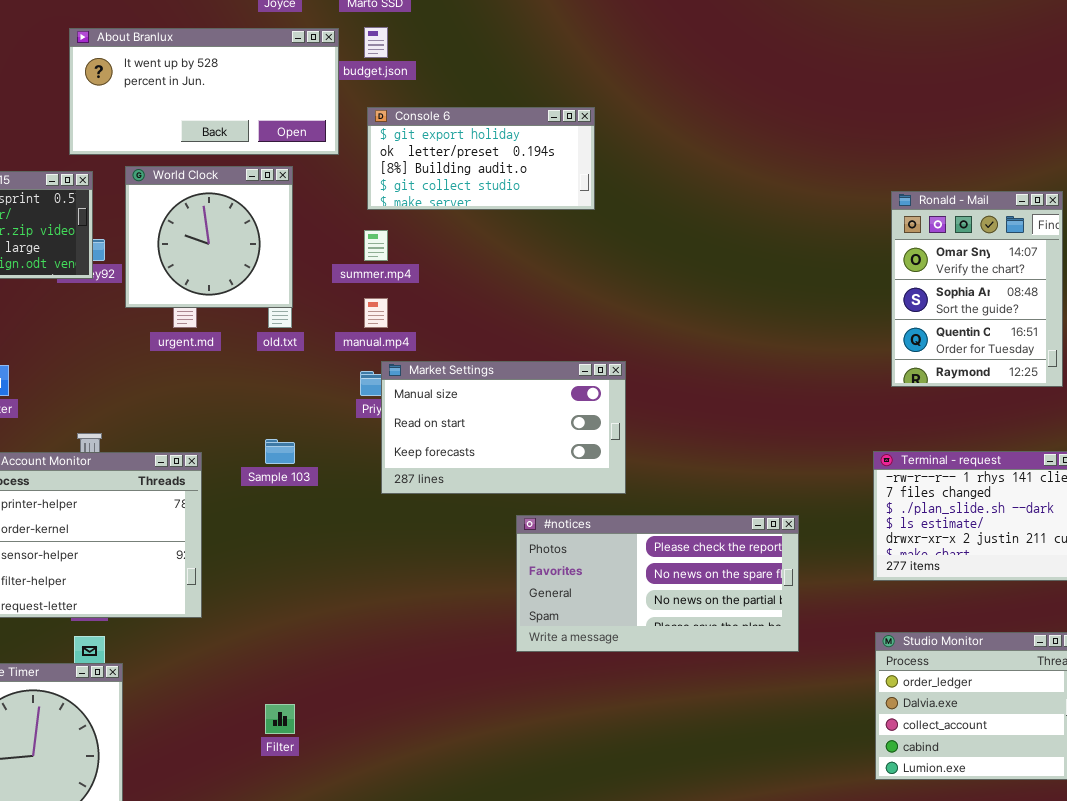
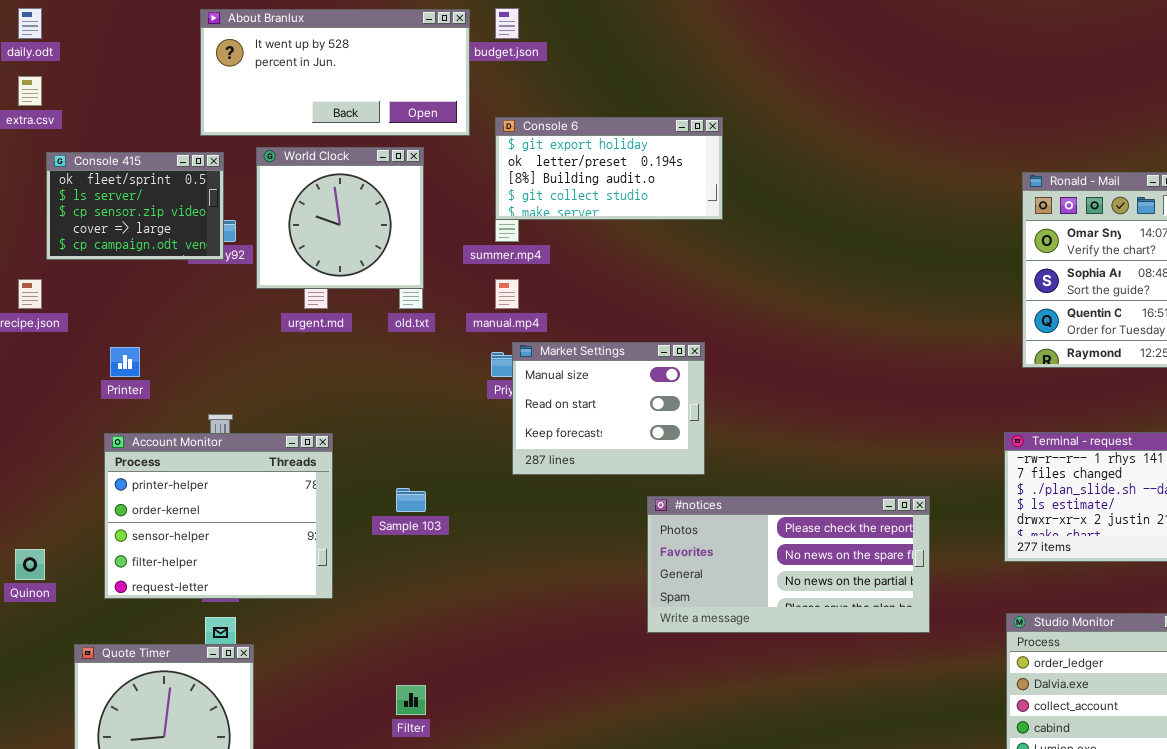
Console 6: [367,107,595,210] -> [495,117,723,220], moved
Market Settings: [381,361,626,494] -> [512,342,705,475], resized
Sample 103: [265,439,295,464] -> [396,488,426,512], moved

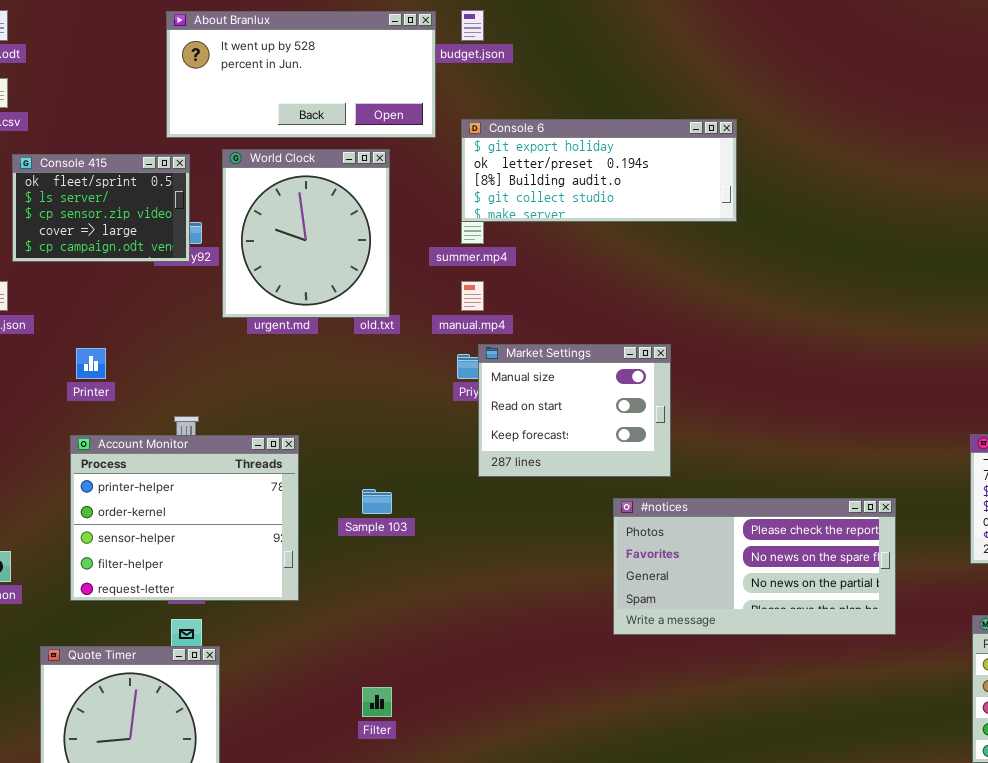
Console 6: [495,117,723,220] -> [461,119,737,222], resized
World Clock: [256,147,424,289] -> [222,149,390,318], resized

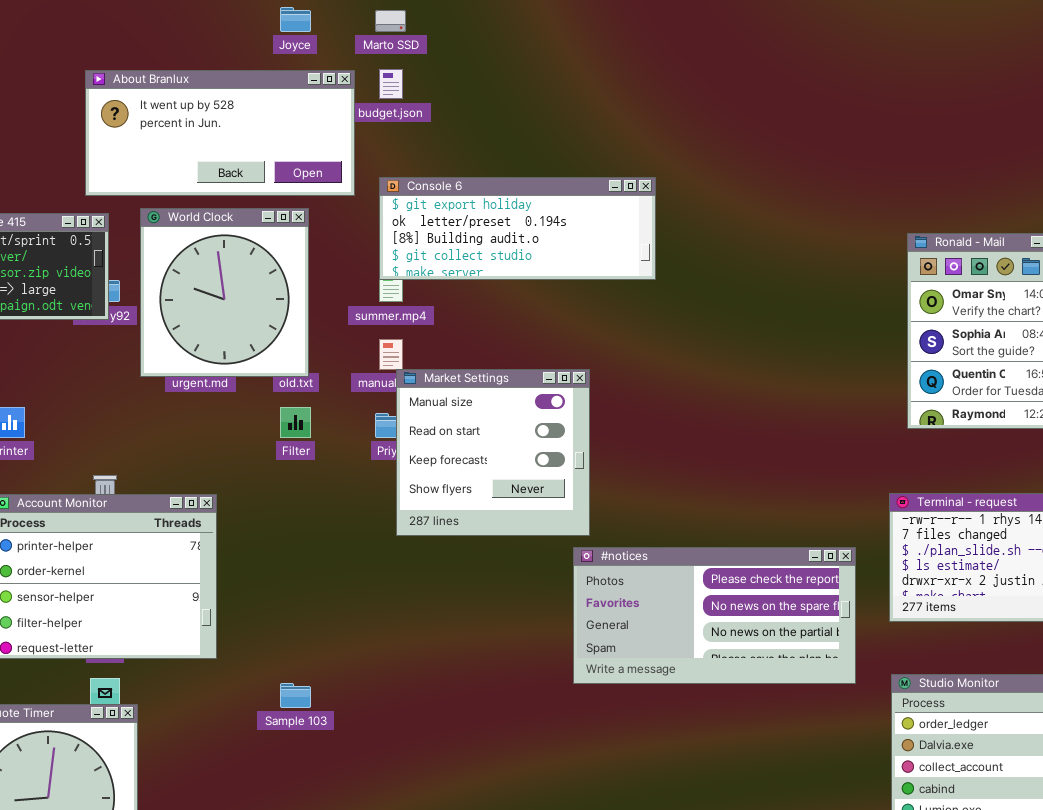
Market Settings: [478,344,671,477] -> [396,369,590,536], resized
Sample 103: [362,489,392,514] -> [280,683,311,708], moved
#notices: [613,498,896,635] -> [573,547,856,684], moved
Filter: [362,687,392,717] -> [280,407,311,438], moved

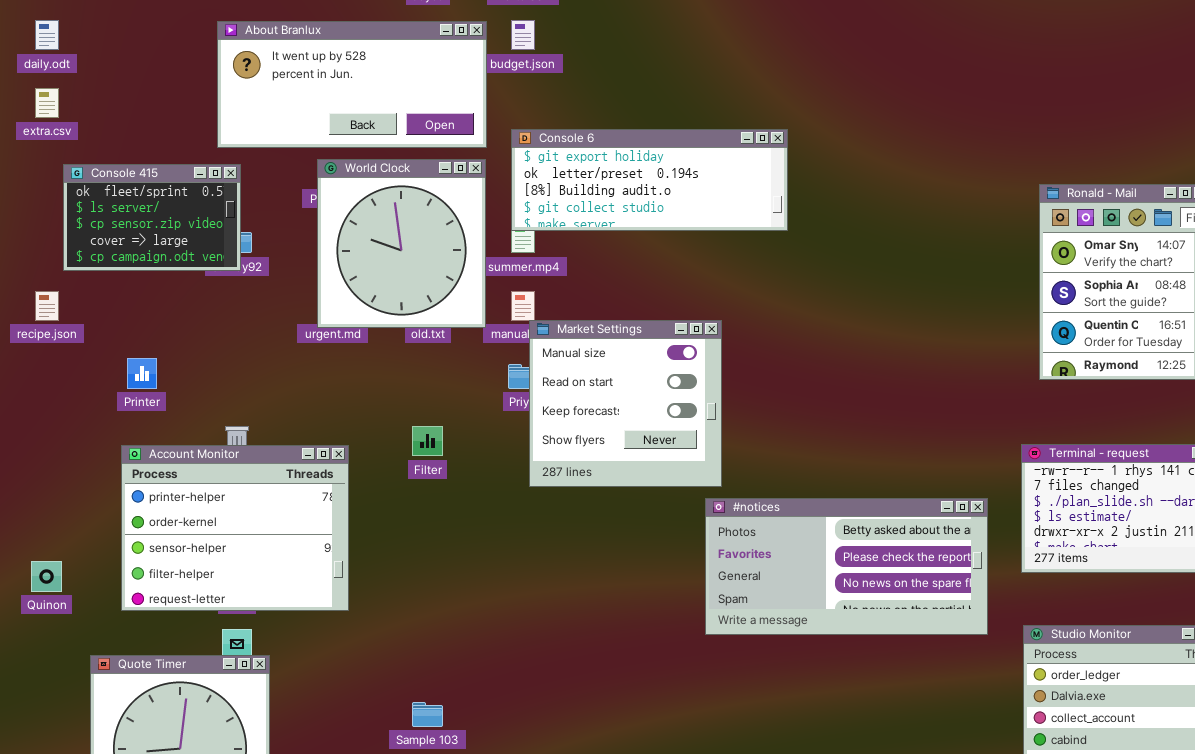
World Clock: [140,208,309,377] -> [317,159,486,328], moved
Filter: [280,407,311,438] -> [412,426,443,456], moved
#notices: [573,547,856,684] -> [705,498,988,635], scrolled up 1 row
Sample 103: [280,683,311,708] -> [412,702,443,727], moved

